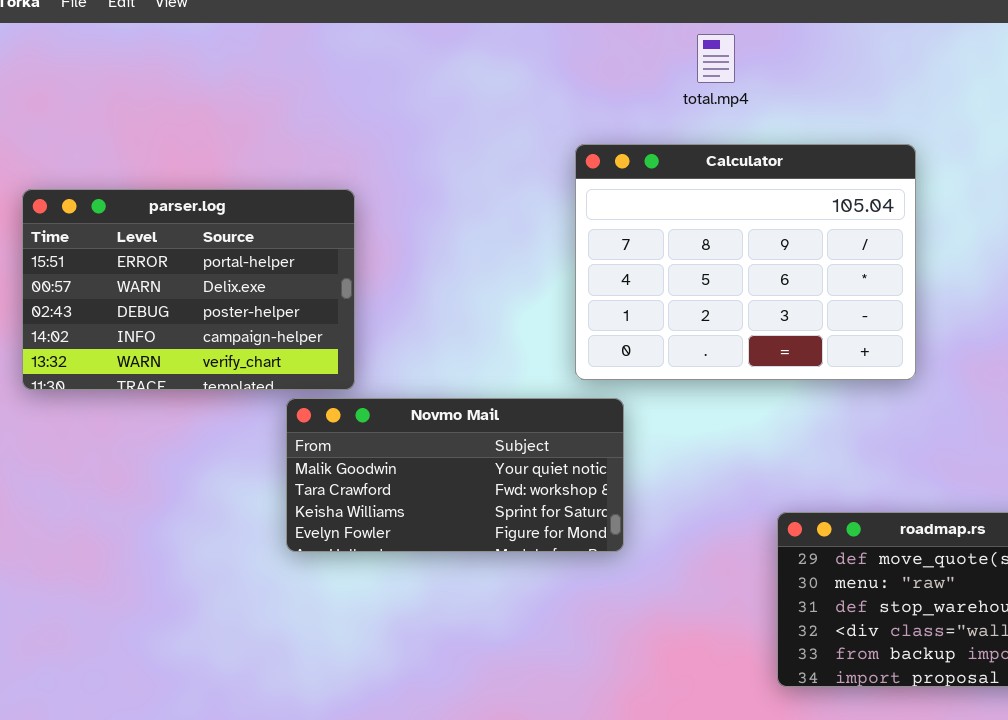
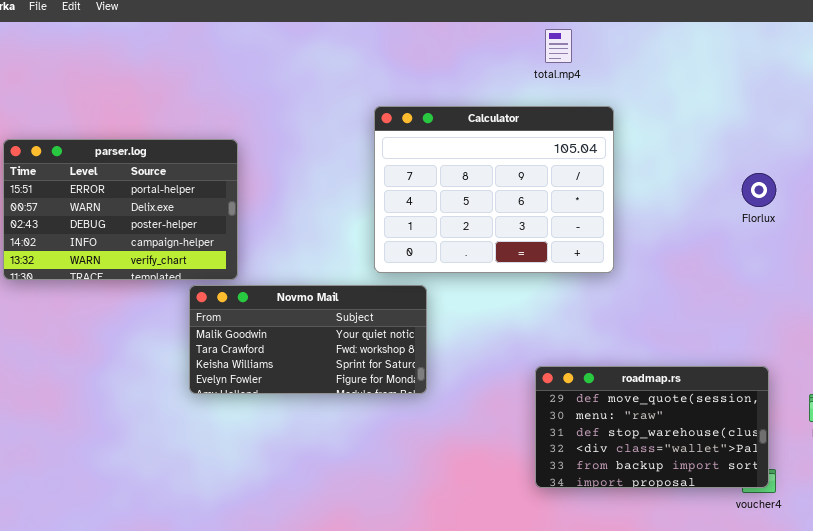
total.mp4: [697,34,735,83] -> [545,29,572,63], moved
Calculator: [575,144,916,380] -> [374,106,614,273], moved

